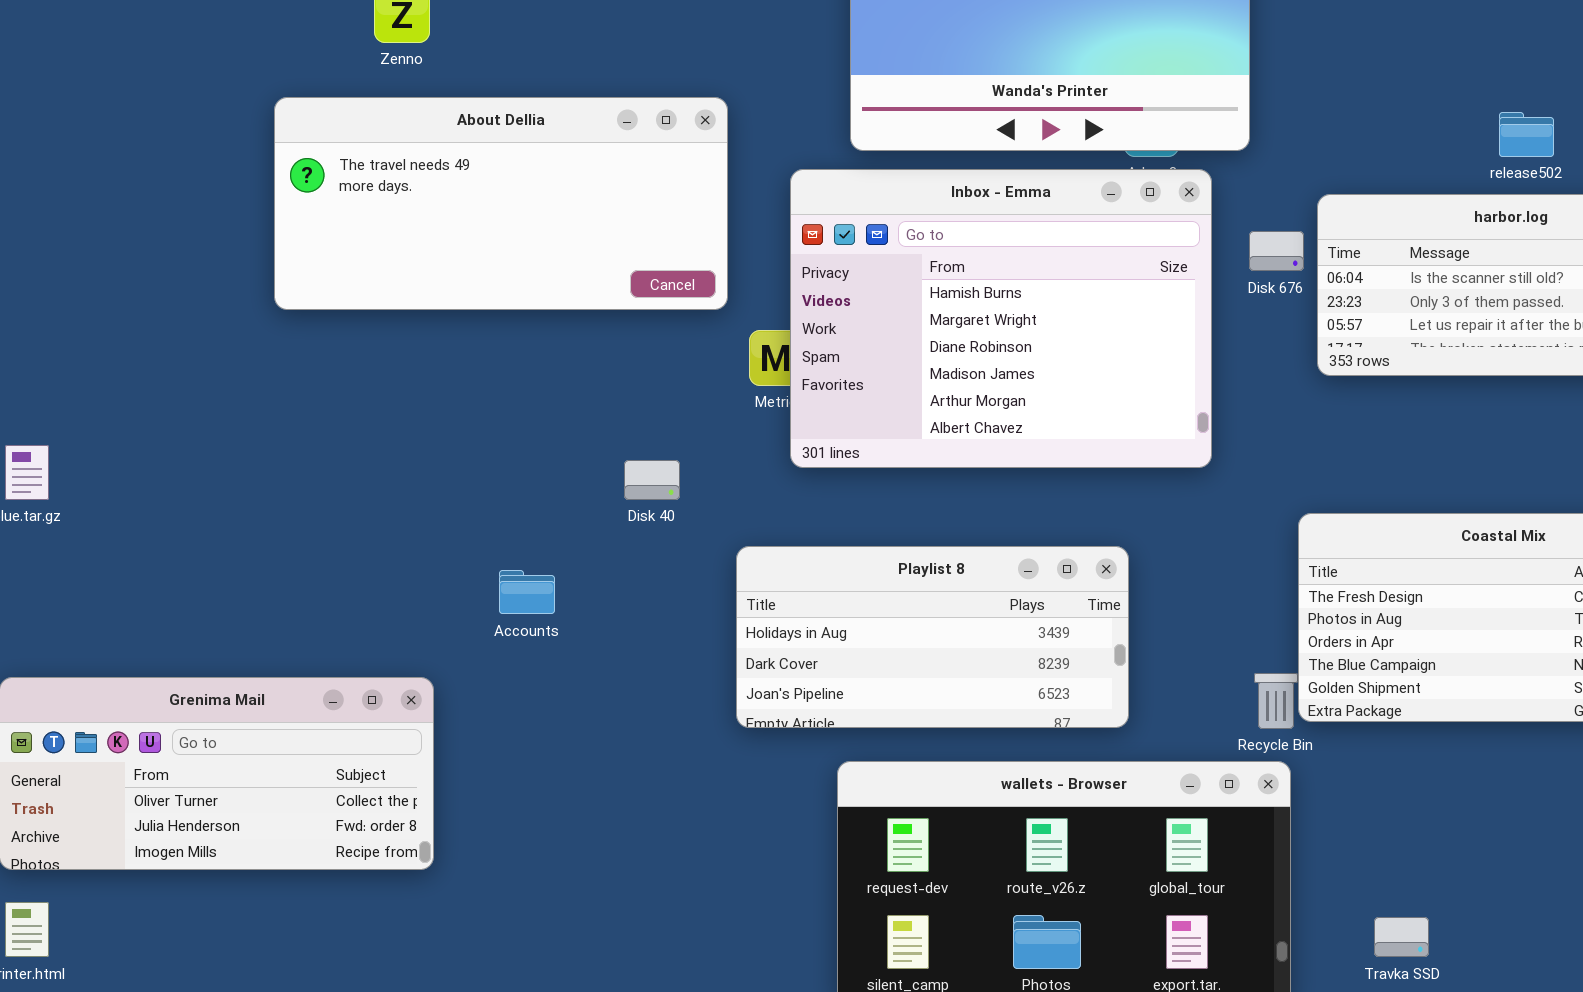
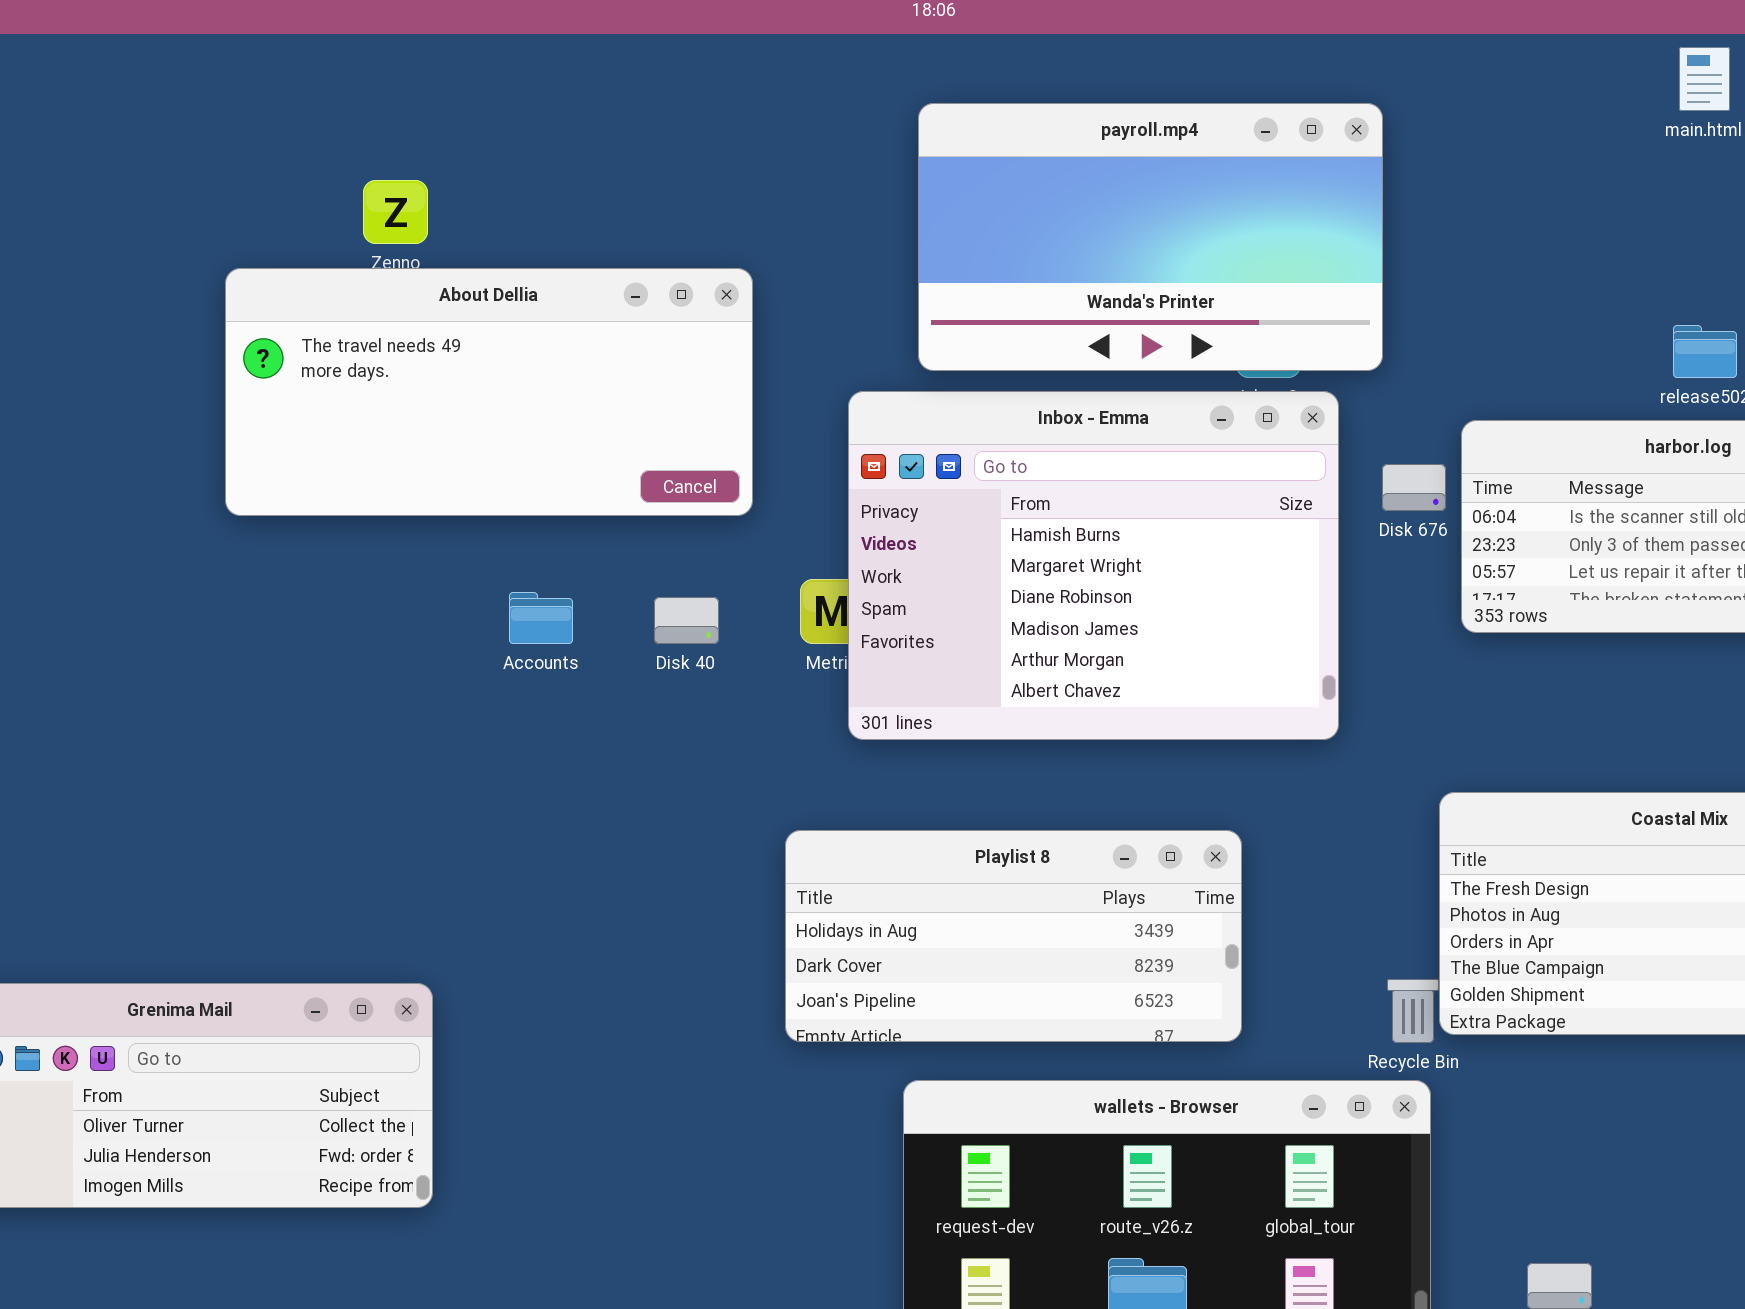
About Dellia: [274,97,728,310] -> [225,268,753,516], moved
Disk 40: [624,460,680,500] -> [654,597,719,644], moved
Accounts: [499,570,555,614] -> [509,592,573,644], moved

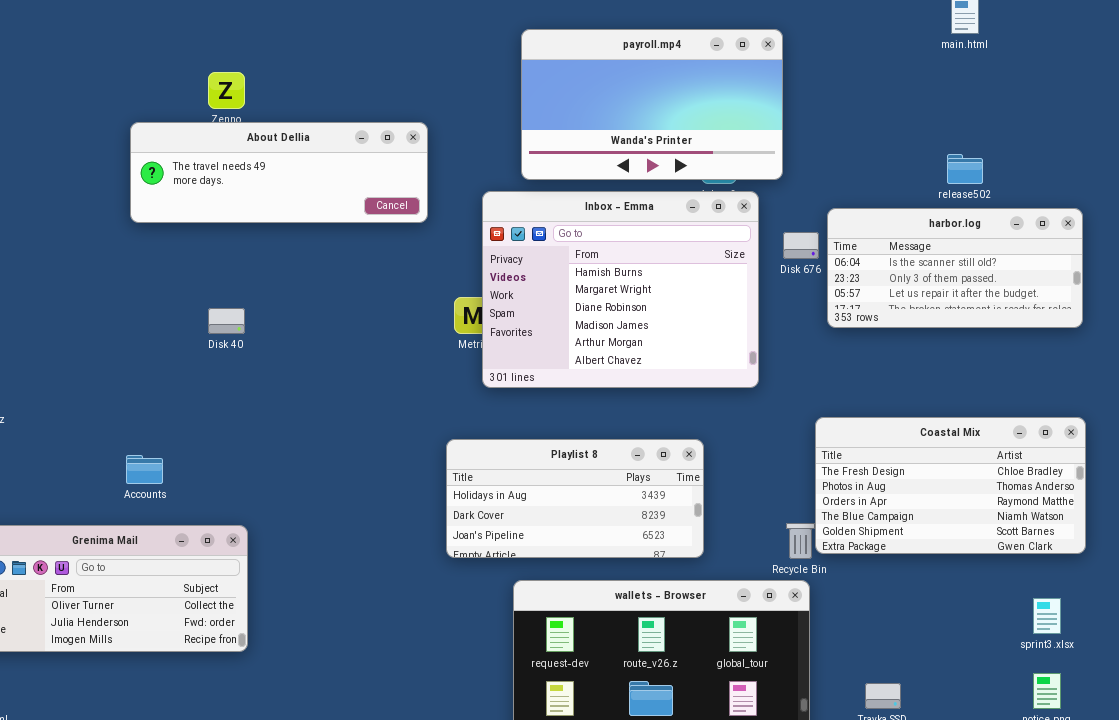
About Dellia: [225,268,753,516] -> [130,122,428,223], resized
Accounts: [509,592,573,644] -> [126,455,163,484], moved
Disk 40: [654,597,719,644] -> [208,308,245,334], moved

